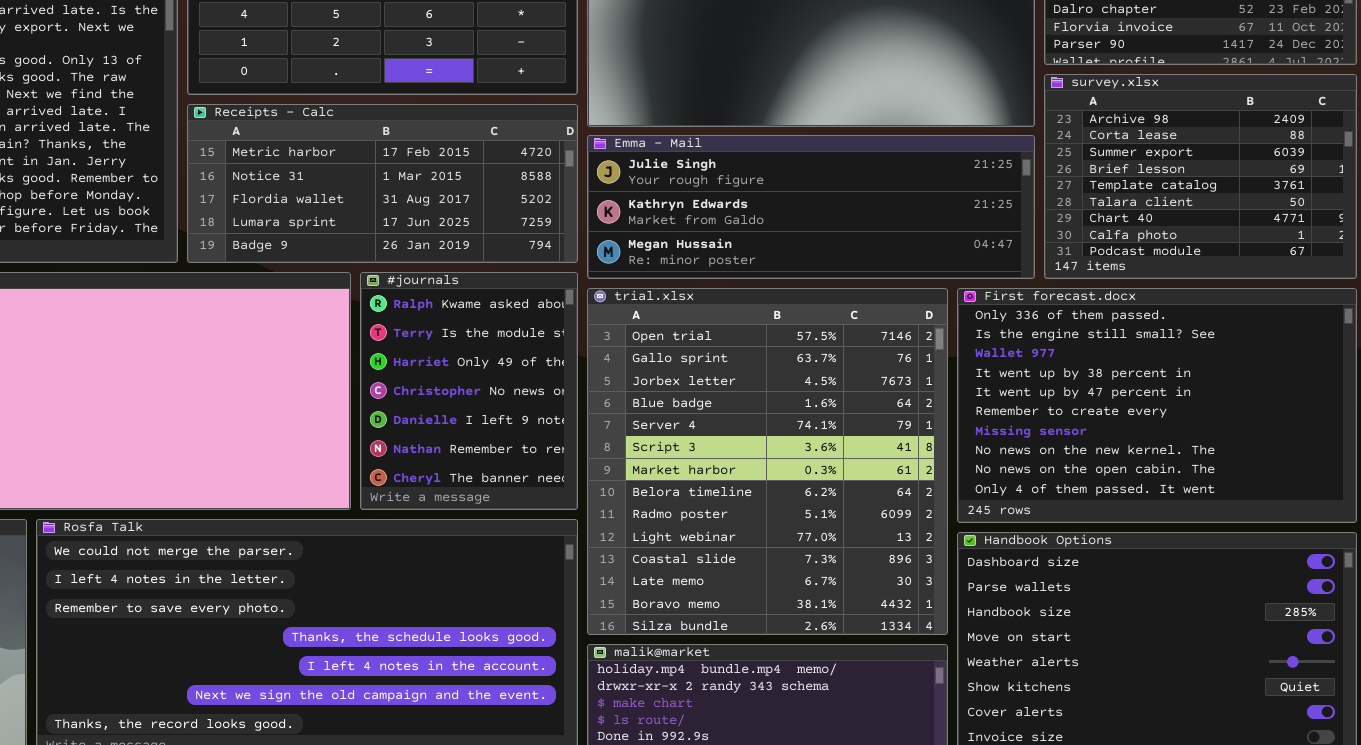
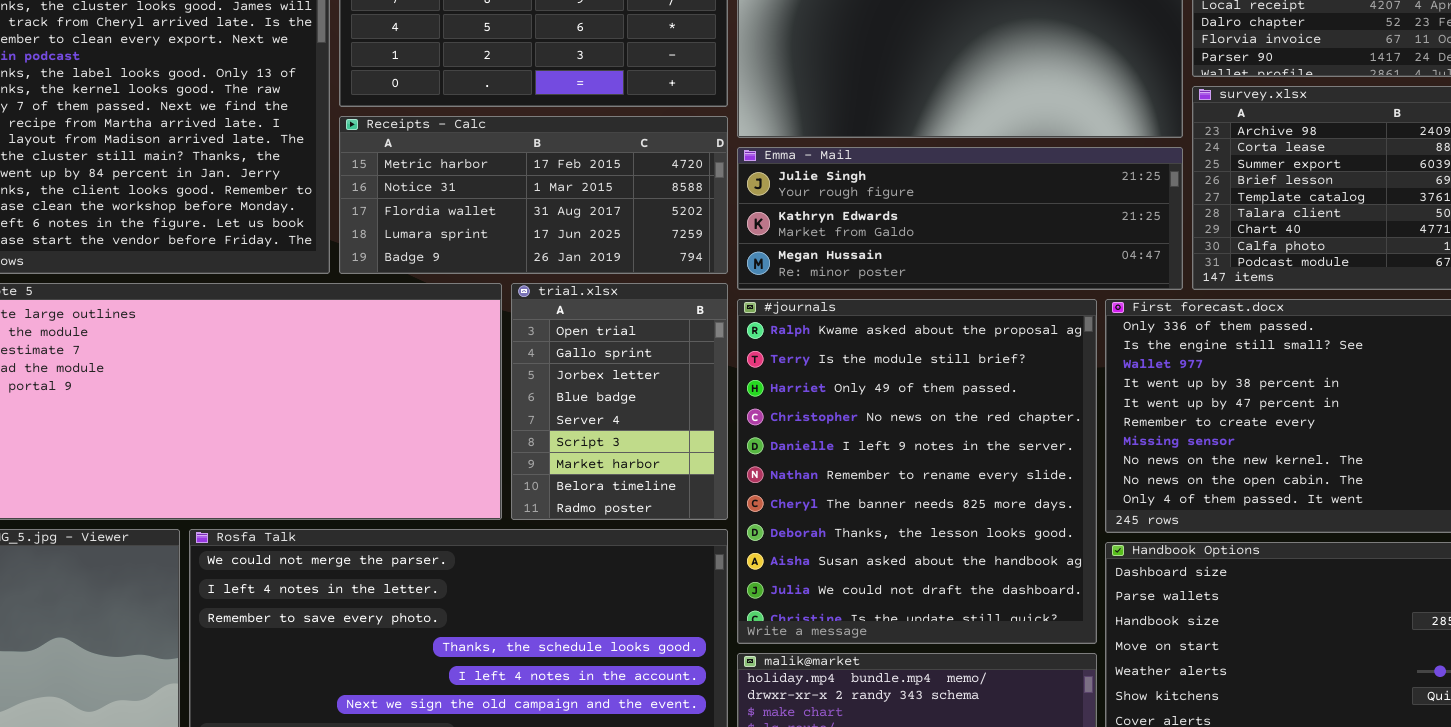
#journals: [360,272,578,510] -> [737,299,1097,644], moved, resized
trial.xlsx: [587,288,948,635] -> [511,283,728,520], moved, resized

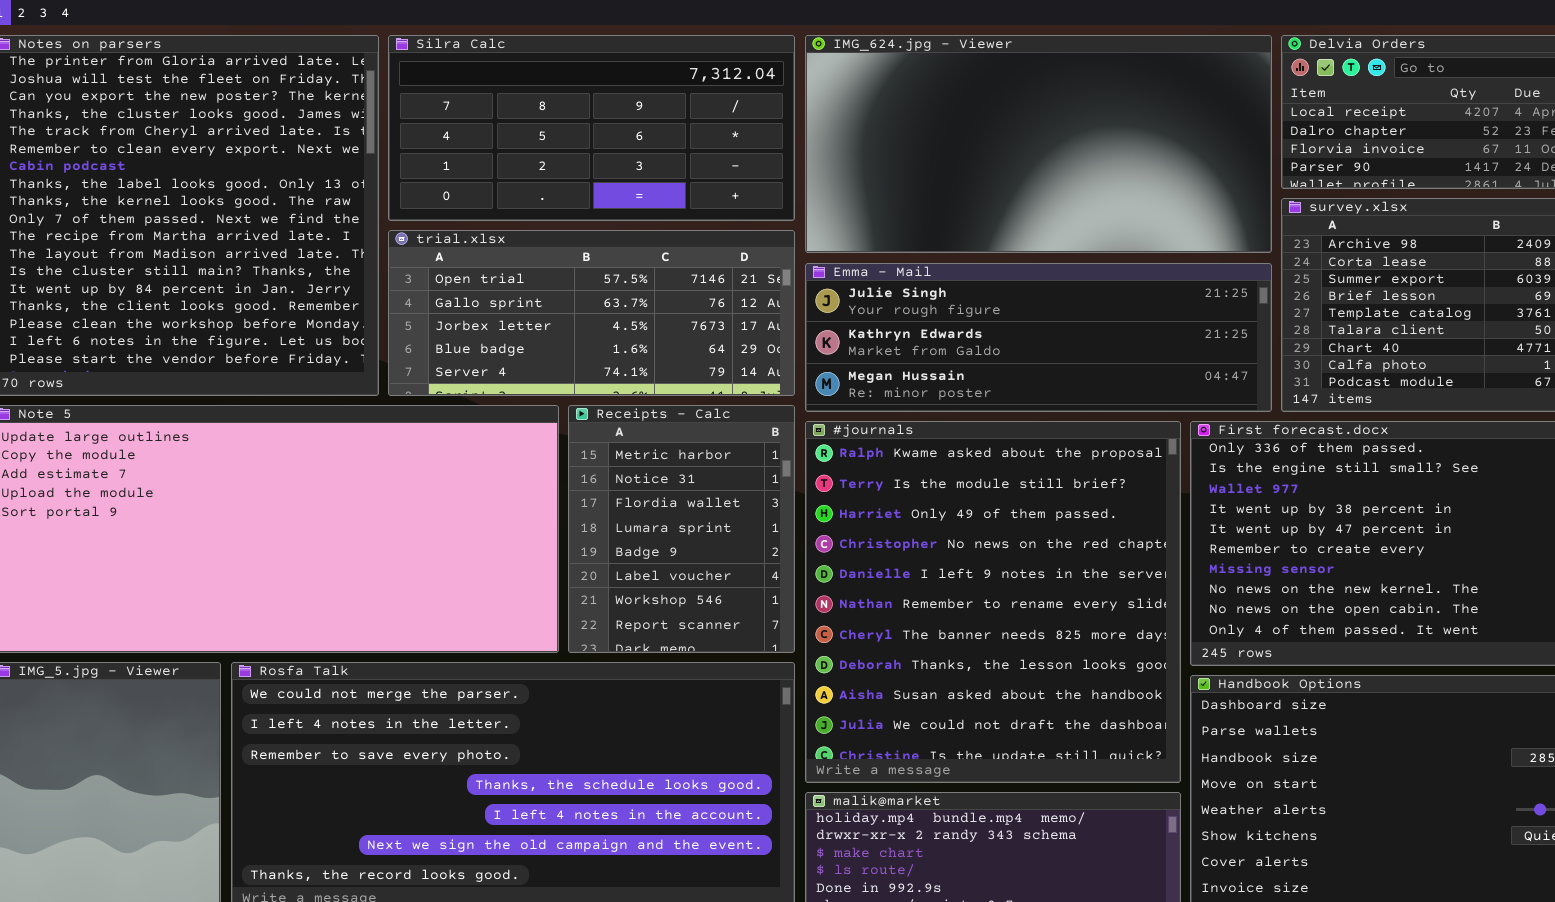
Receipts - Calc: [339,116,728,274] -> [568,405,795,653], moved, resized
trial.xlsx: [511,283,728,520] -> [388,230,795,396], moved, resized

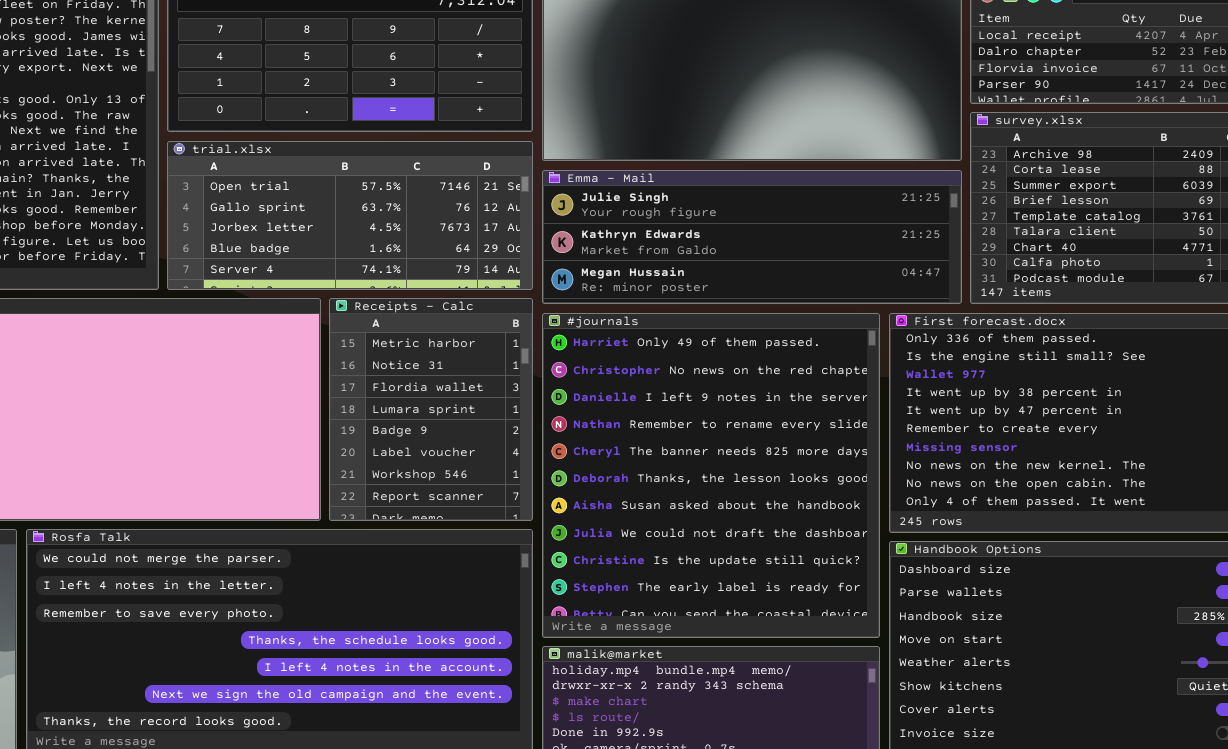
#journals: [805,421,1181,783] -> [542,313,880,638], scrolled down 2 rows

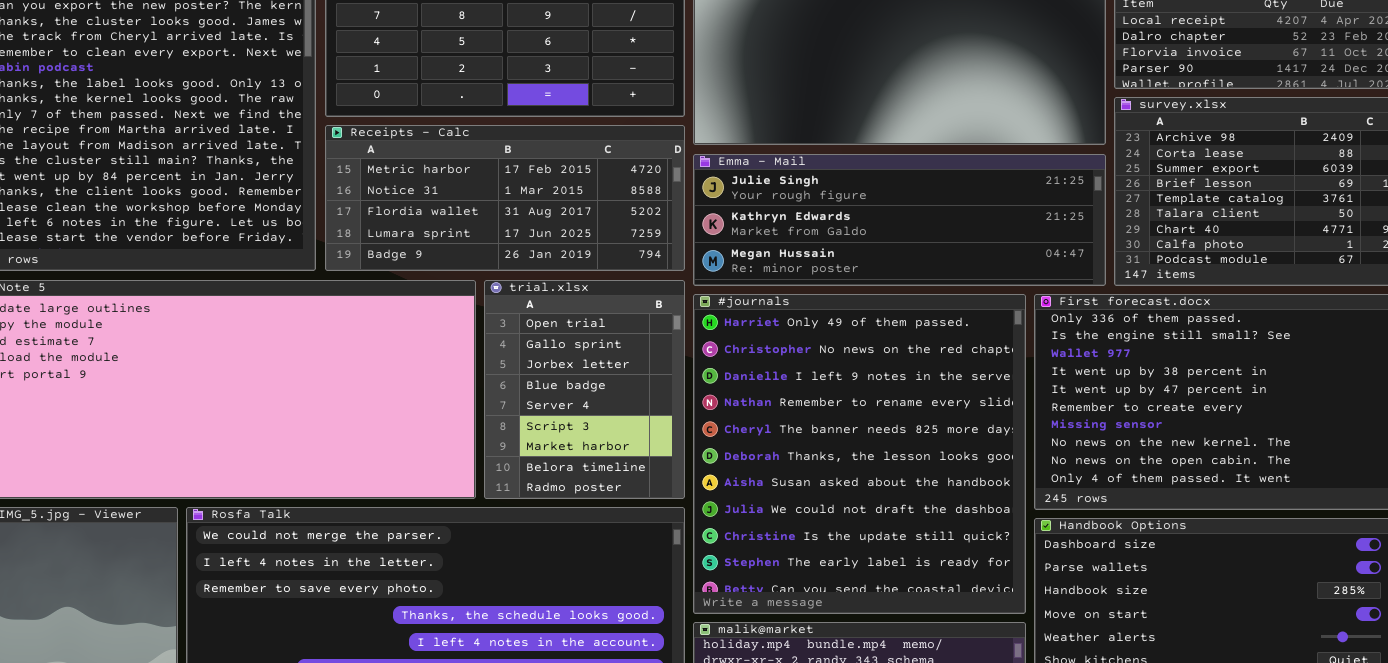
trial.xlsx: [167,141,533,290] -> [484,280,685,499], moved, resized
Receipts - Calc: [329,298,533,521] -> [325,125,685,271], moved, resized

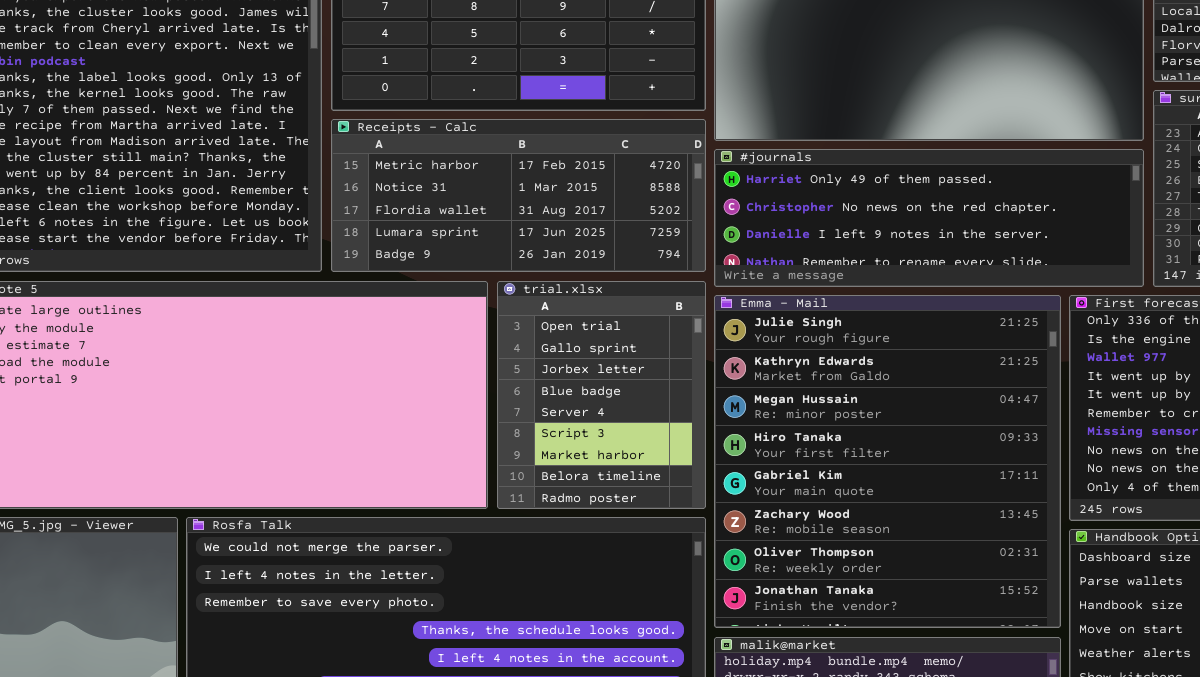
Emma - Mail: [693,154,1106,286] -> [714,295,1061,628], moved, resized
#journals: [693,294,1026,614] -> [714,149,1144,287], moved, resized

